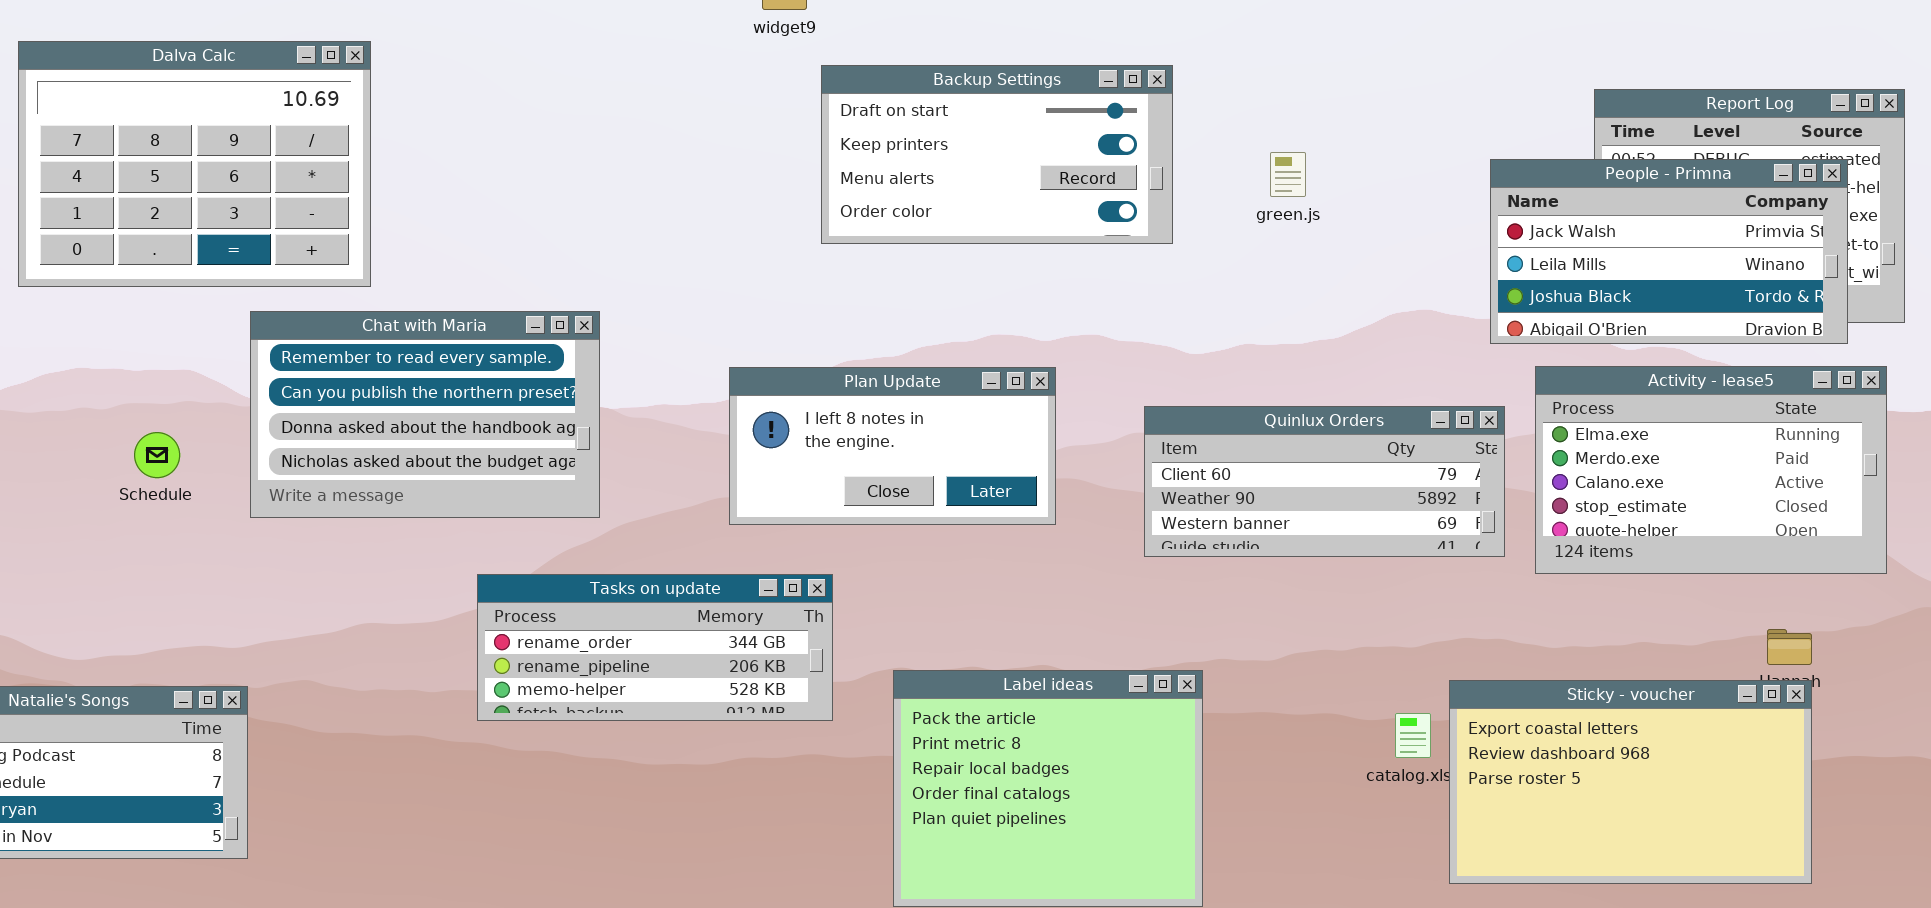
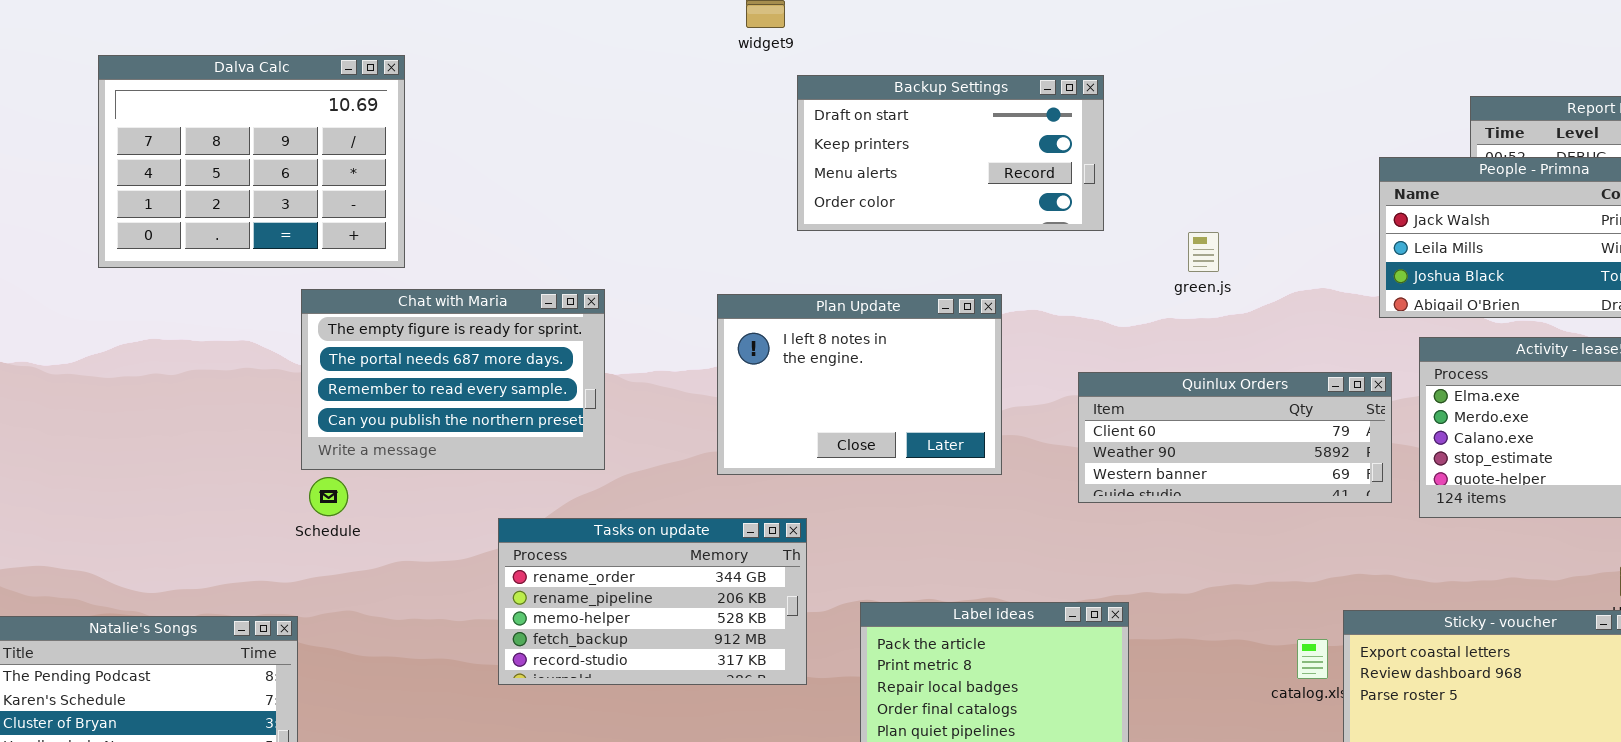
green.js: [1270,152,1306,197] -> [1188,232,1219,272], moved
Chat with Maria: [250,311,600,518] -> [301,289,605,470], scrolled up 2 rows
Plan Update: [729,367,1056,525] -> [717,294,1002,475], resized
Schedule: [134,432,180,478] -> [309,477,348,516], moved
Tasks on update: [477,574,833,721] -> [498,518,807,685], resized

